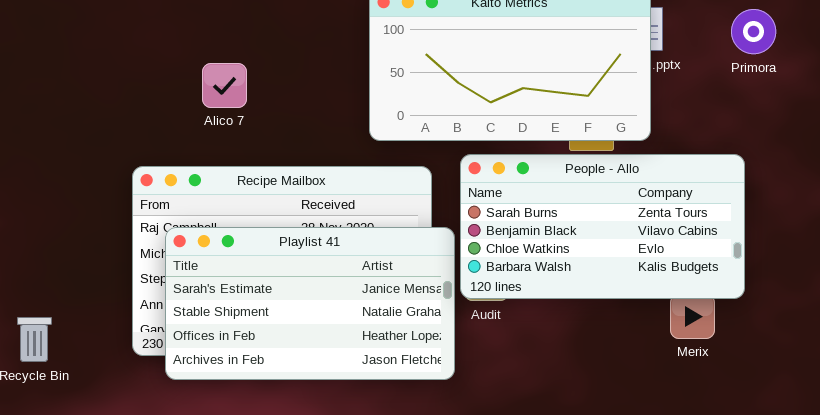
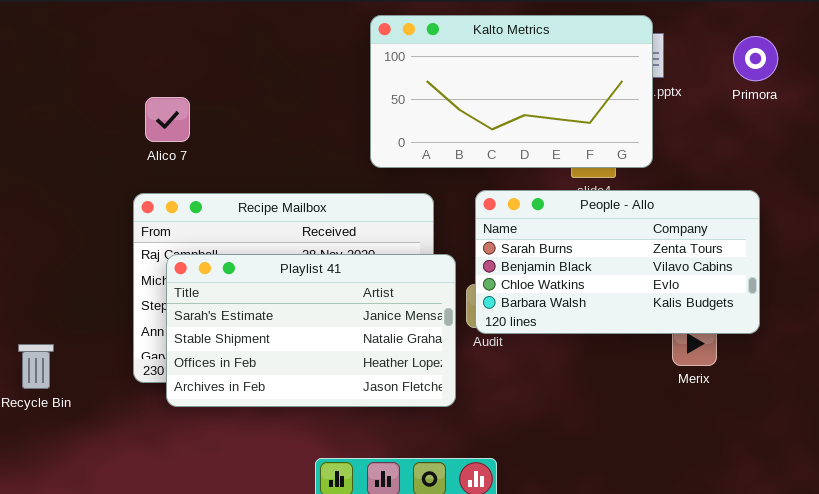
Alico 7: [202,63,247,108] -> [145,97,190,142], moved
People - Allo: [460,154,745,299] -> [475,190,760,334], moved

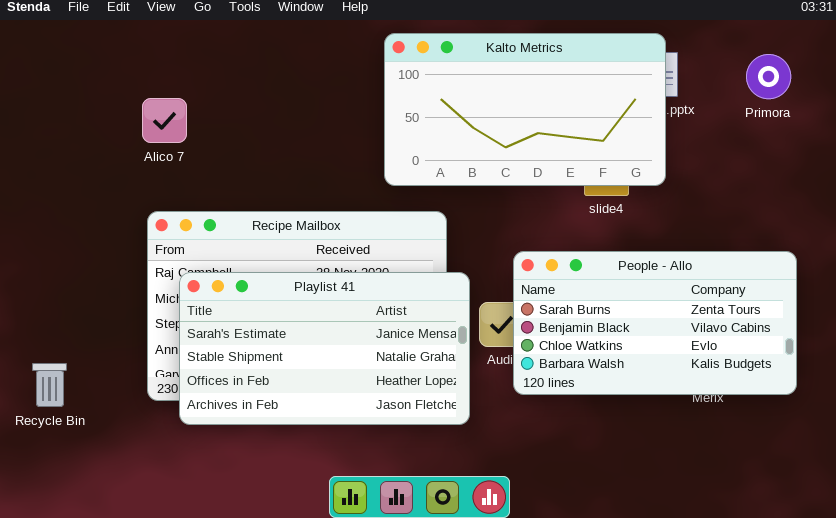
Alico 7: [145,97,190,142] -> [142,98,187,143], moved
People - Allo: [475,190,760,334] -> [513,251,797,395], moved

